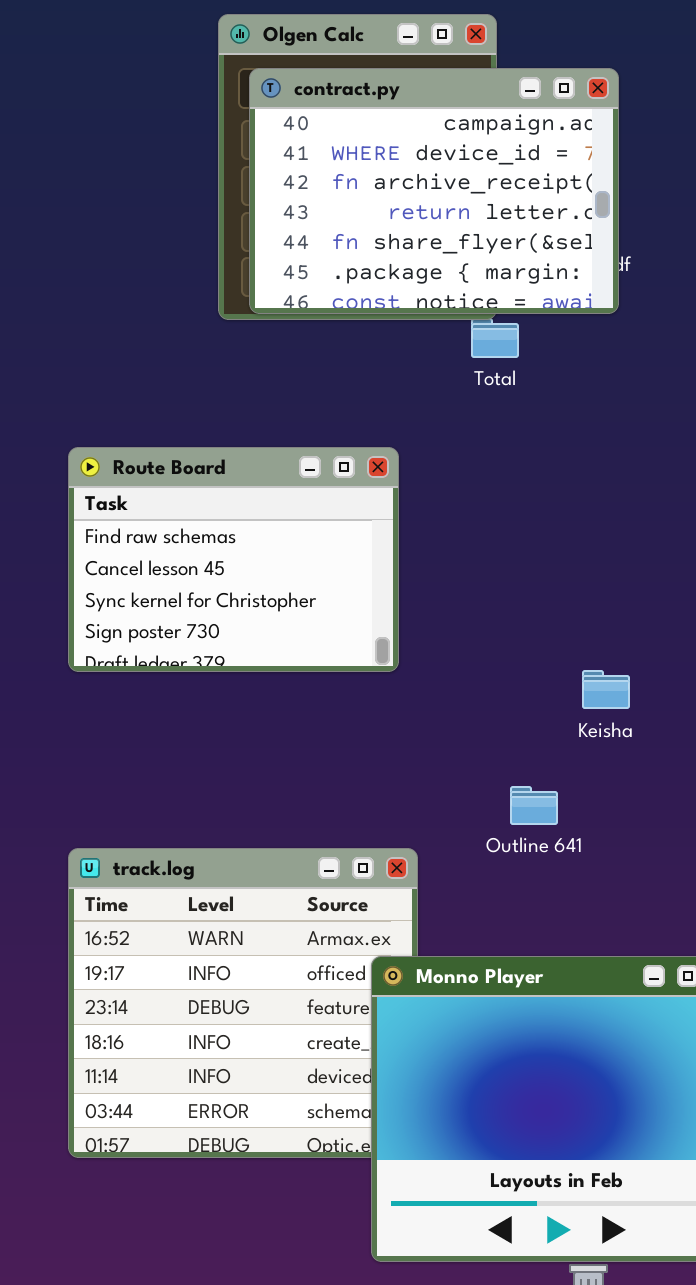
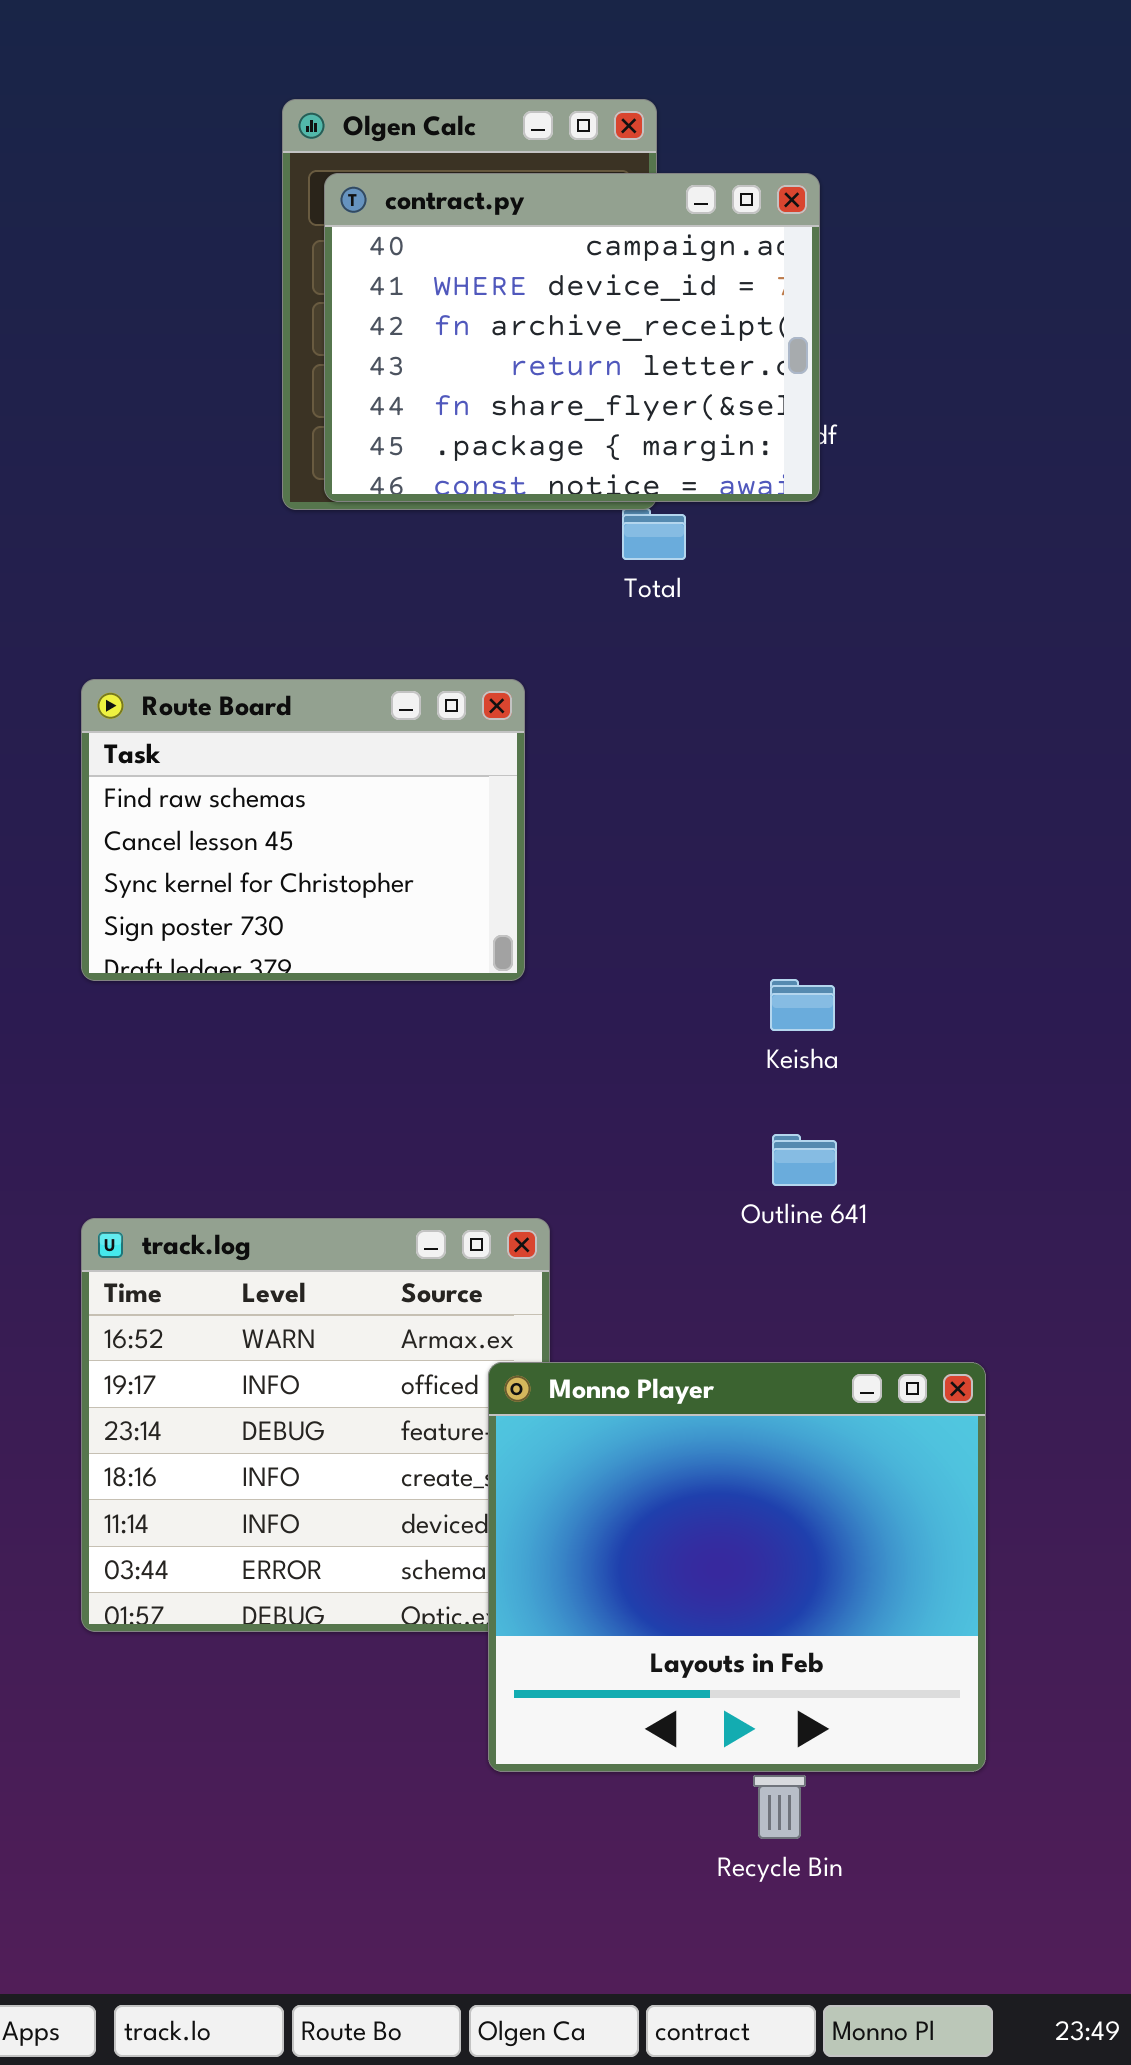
Outline 641: [510,786,558,825] -> [772,1134,837,1186], moved

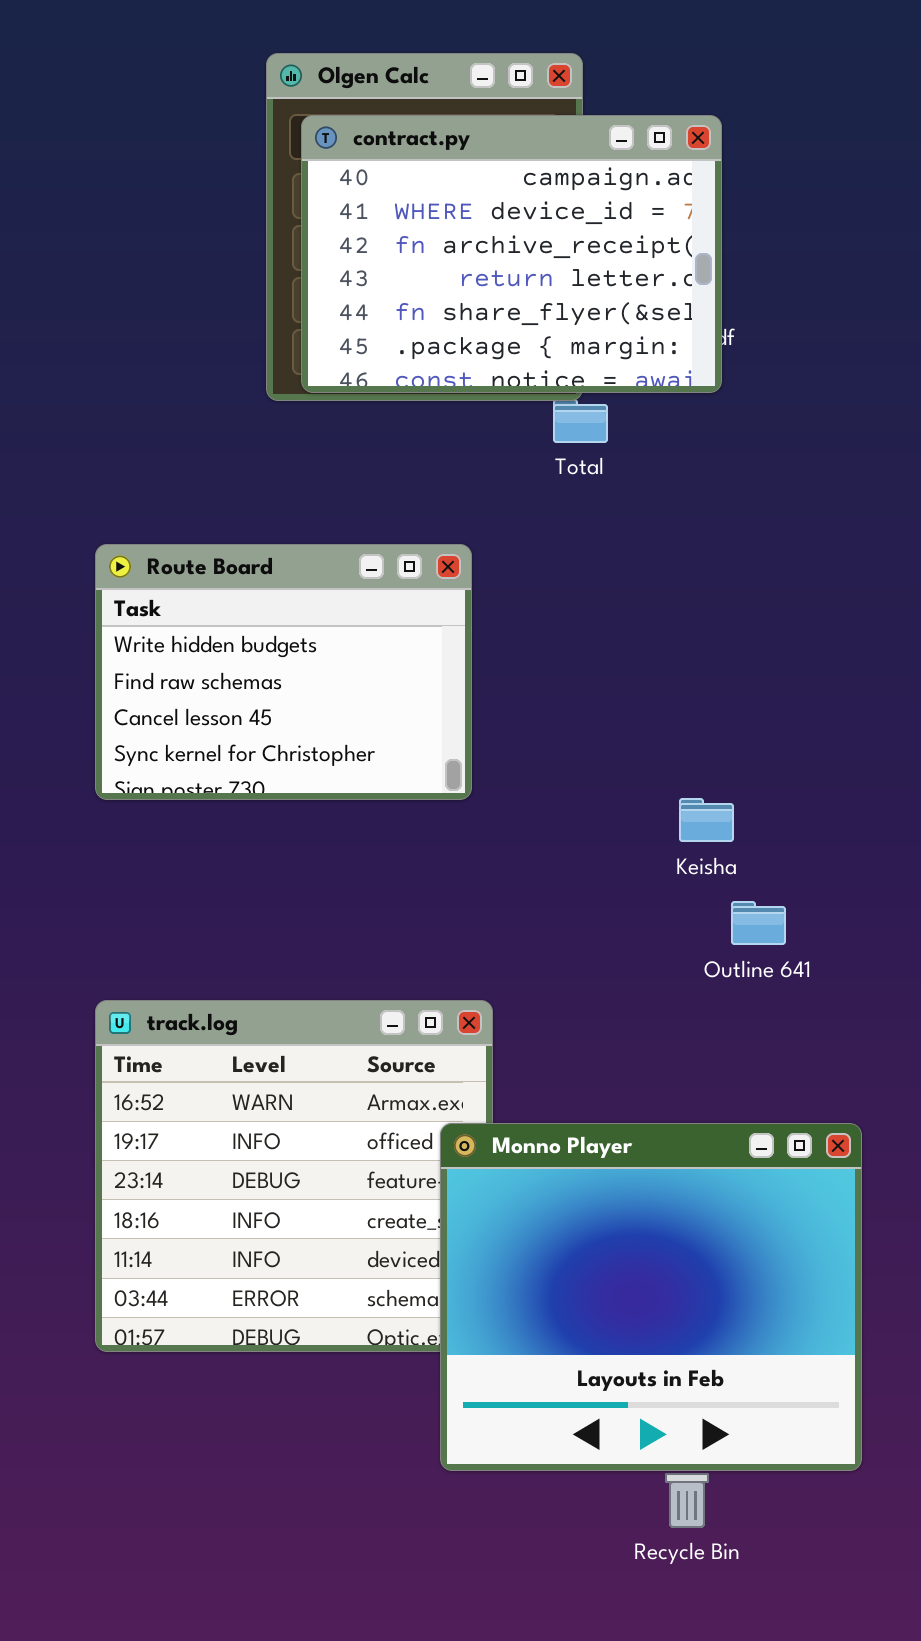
Route Board: [81,679,525,981] -> [95,544,472,800], scrolled up 1 row
Outline 641: [772,1134,837,1186] -> [731,901,786,945], moved

